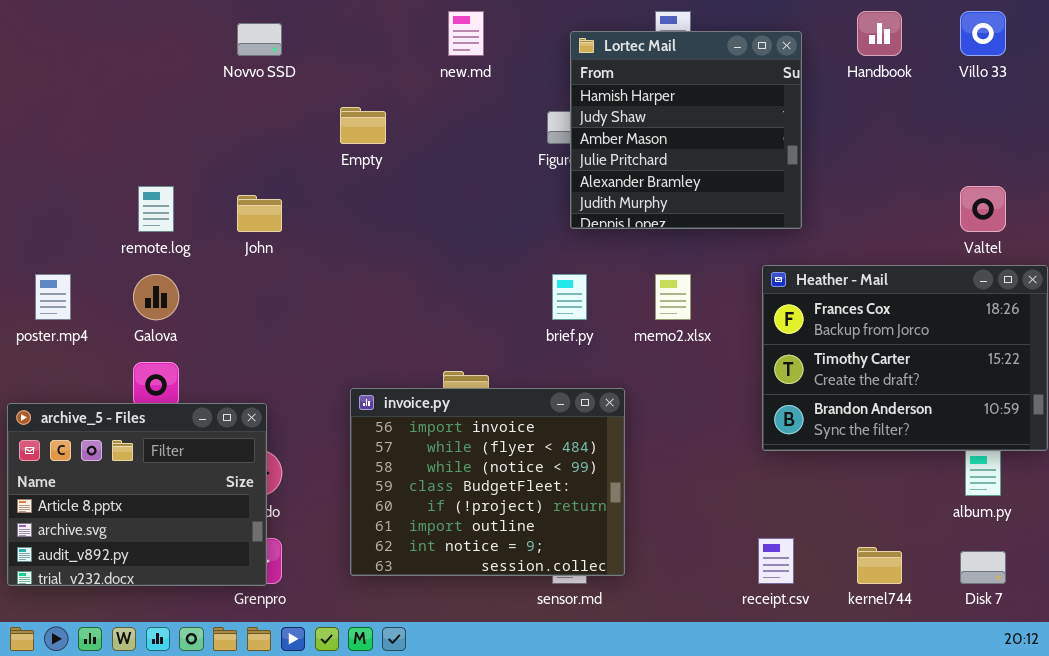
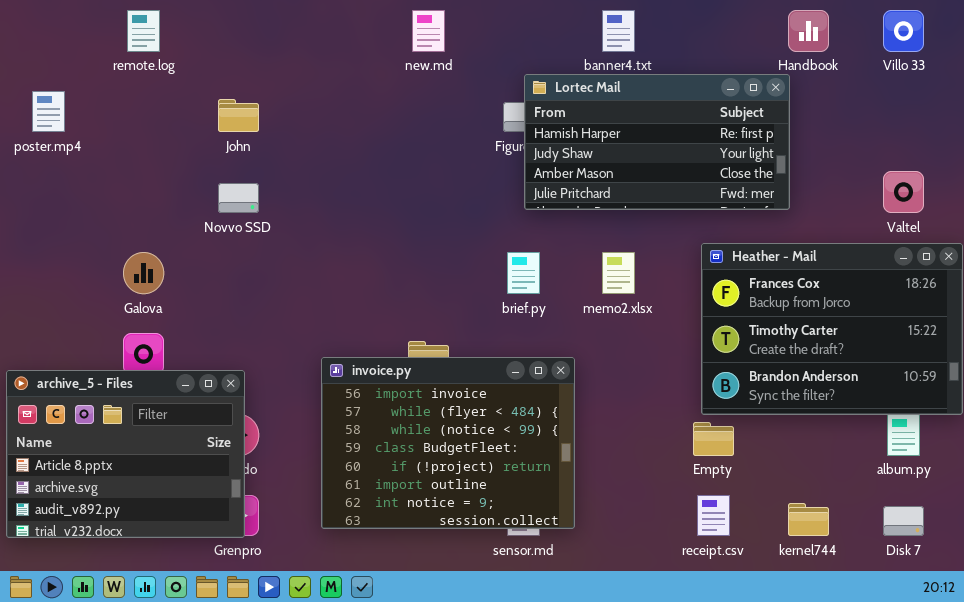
Novvo SSD: [237,23,282,56] -> [218,183,259,213], moved
Lortec Mail: [570,31,802,229] -> [524,74,790,210], resized
Empty: [340,107,386,144] -> [693,422,734,456], moved
remote.log: [138,186,174,232] -> [127,10,160,52], moved
John: [237,195,282,232] -> [218,99,259,132], moved
poster.mp4: [35,274,71,320] -> [32,91,65,132], moved

